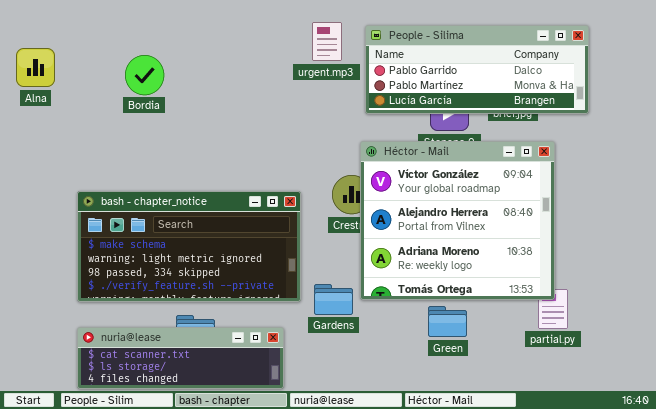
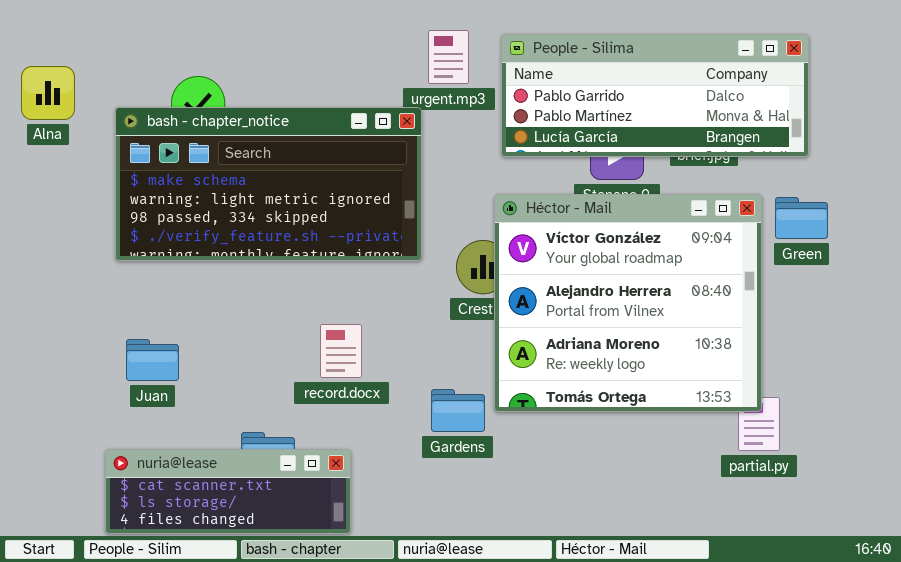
bash - chapter_notice: [77,191,301,302] -> [115,107,422,261], moved
Green: [428,306,467,337] -> [775,197,828,239], moved
nuria@lease: [77,327,284,389] -> [105,449,351,534], resized

